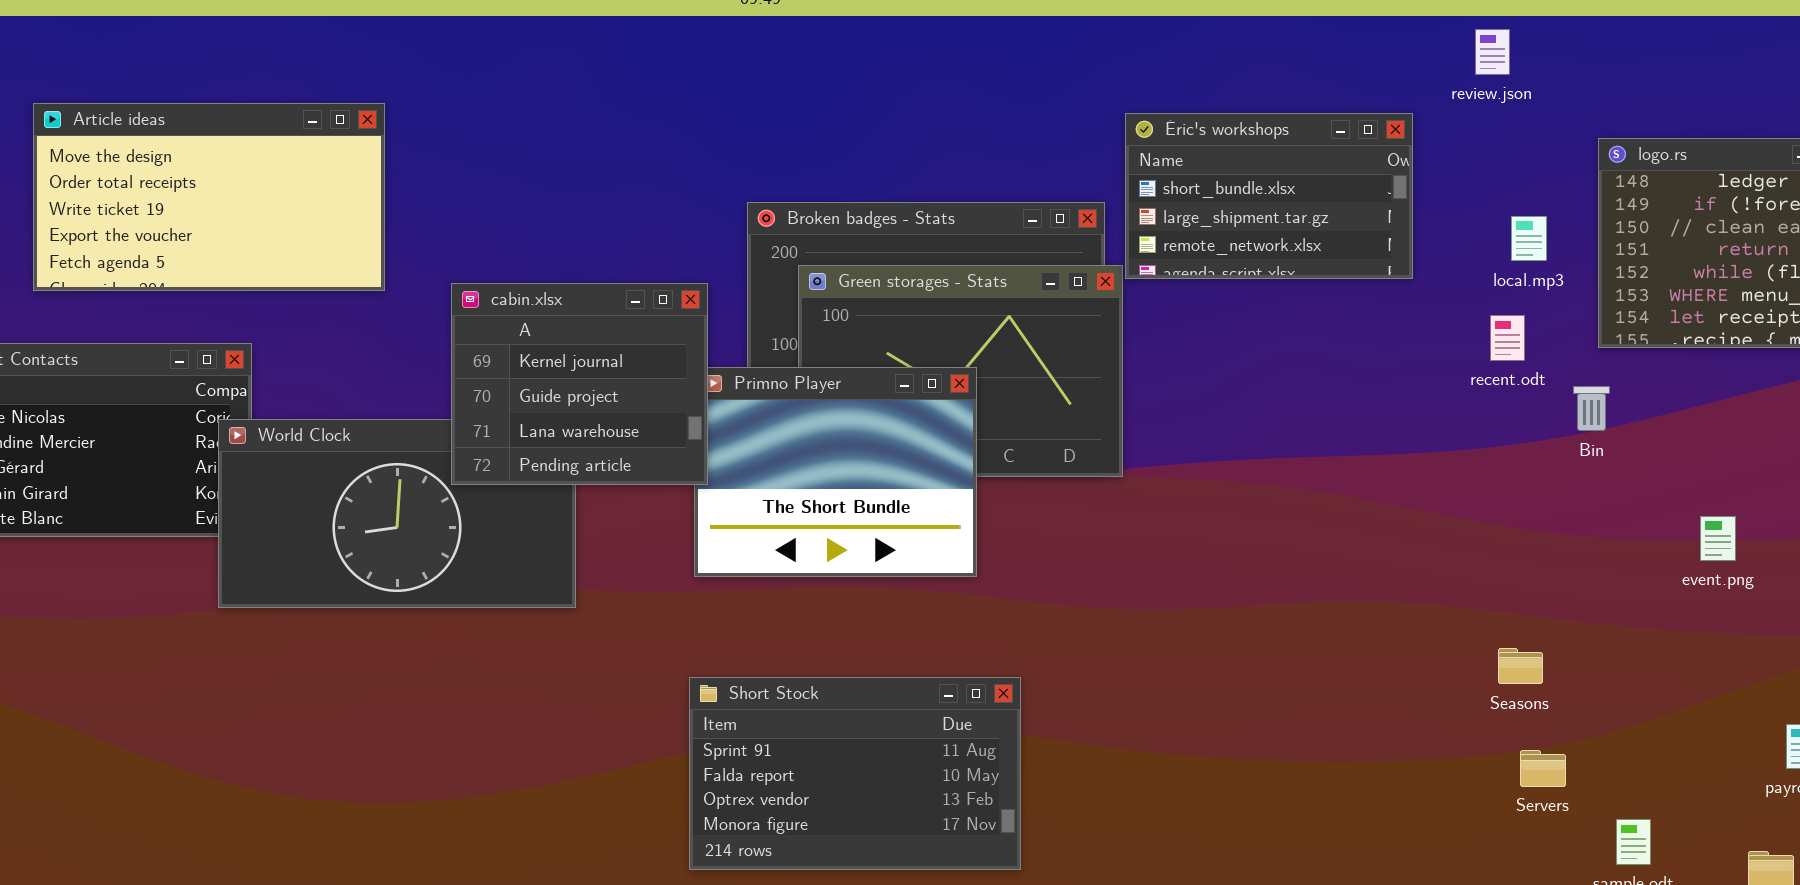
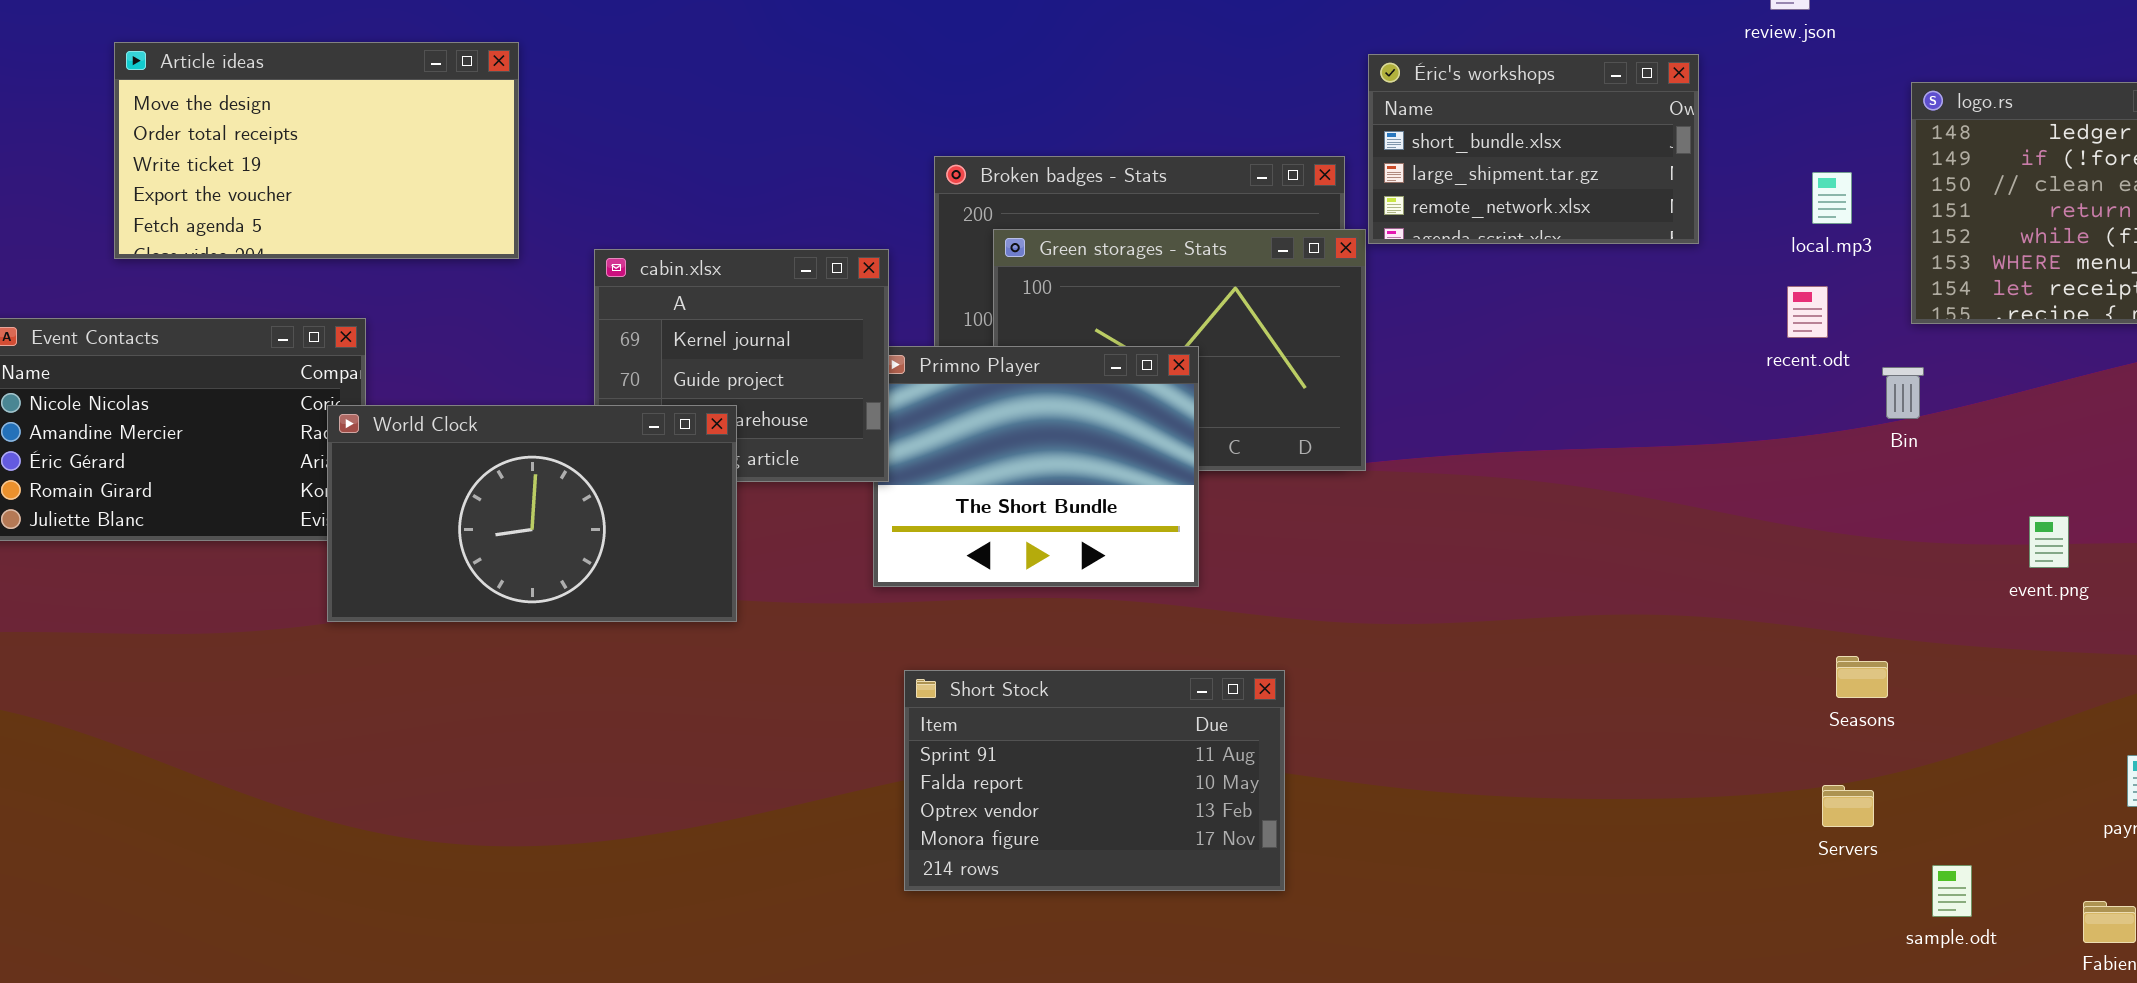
World Clock: [218,419,576,608] -> [327,405,737,622], raised
Seasons: [1498,648,1543,684] -> [1836,656,1888,698], moved
Short Stock: [689,677,1021,870] -> [904,670,1285,891], moved

